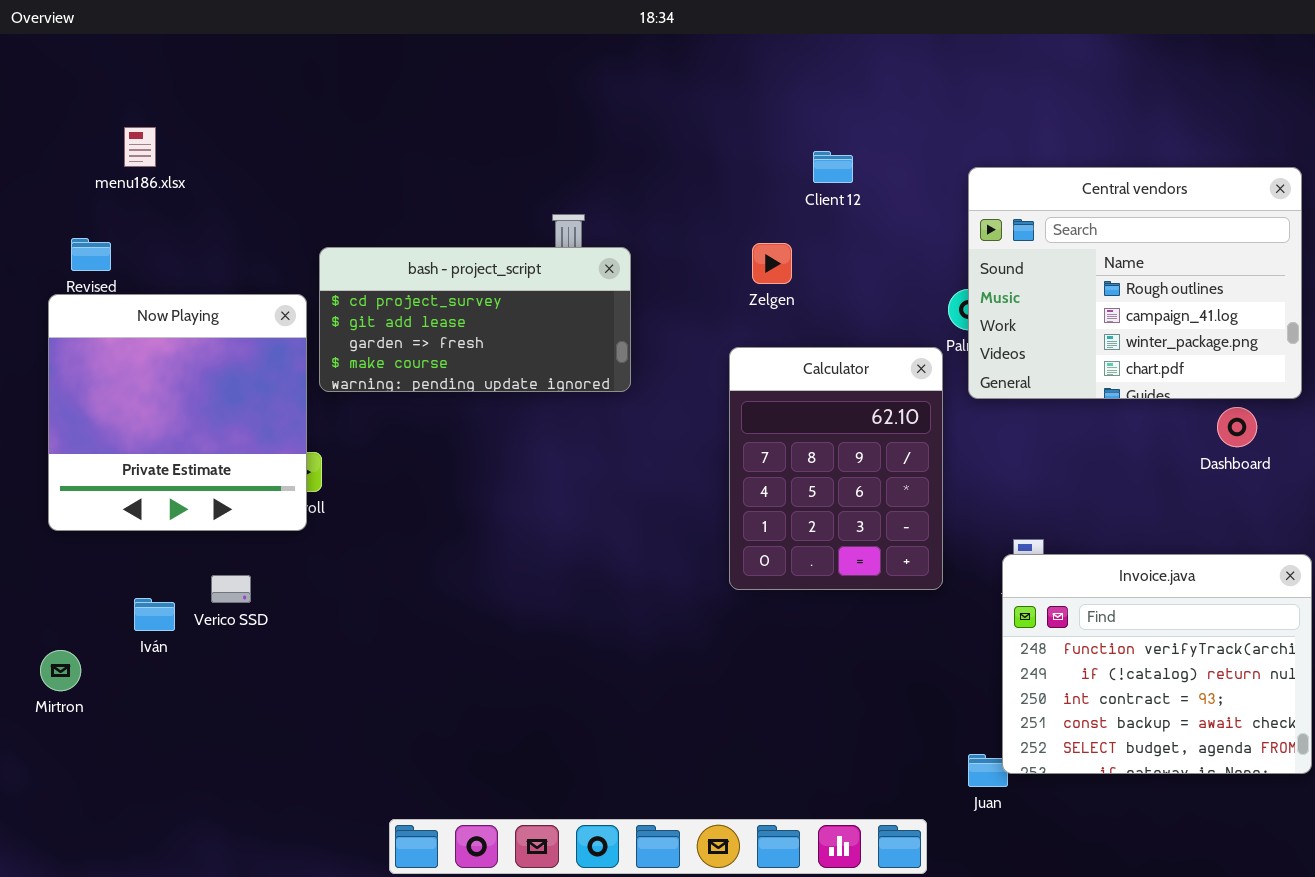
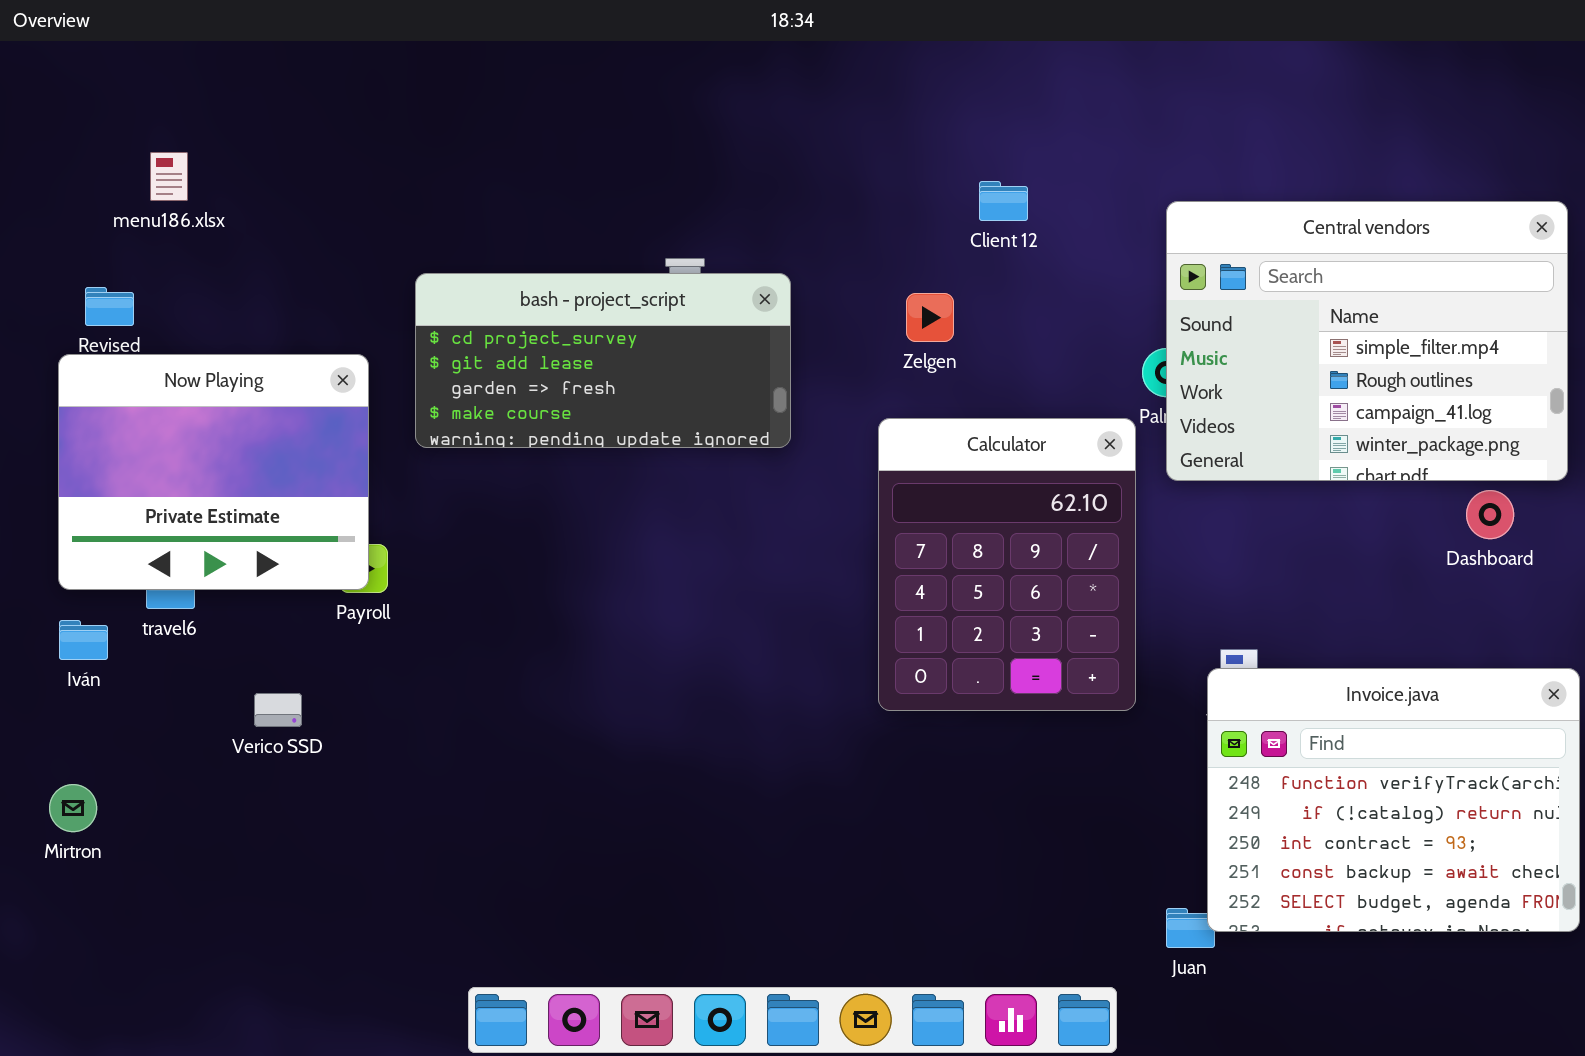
Central vendors: [968,167,1302,399] -> [1166,201,1568,481], scrolled up 1 row
bash - project_script: [319,247,631,392] -> [415,273,791,448], moved
Now Playing: [48,294,307,531] -> [58,354,369,590], resized
Iván: [134,598,175,631] -> [59,620,108,660], moved

